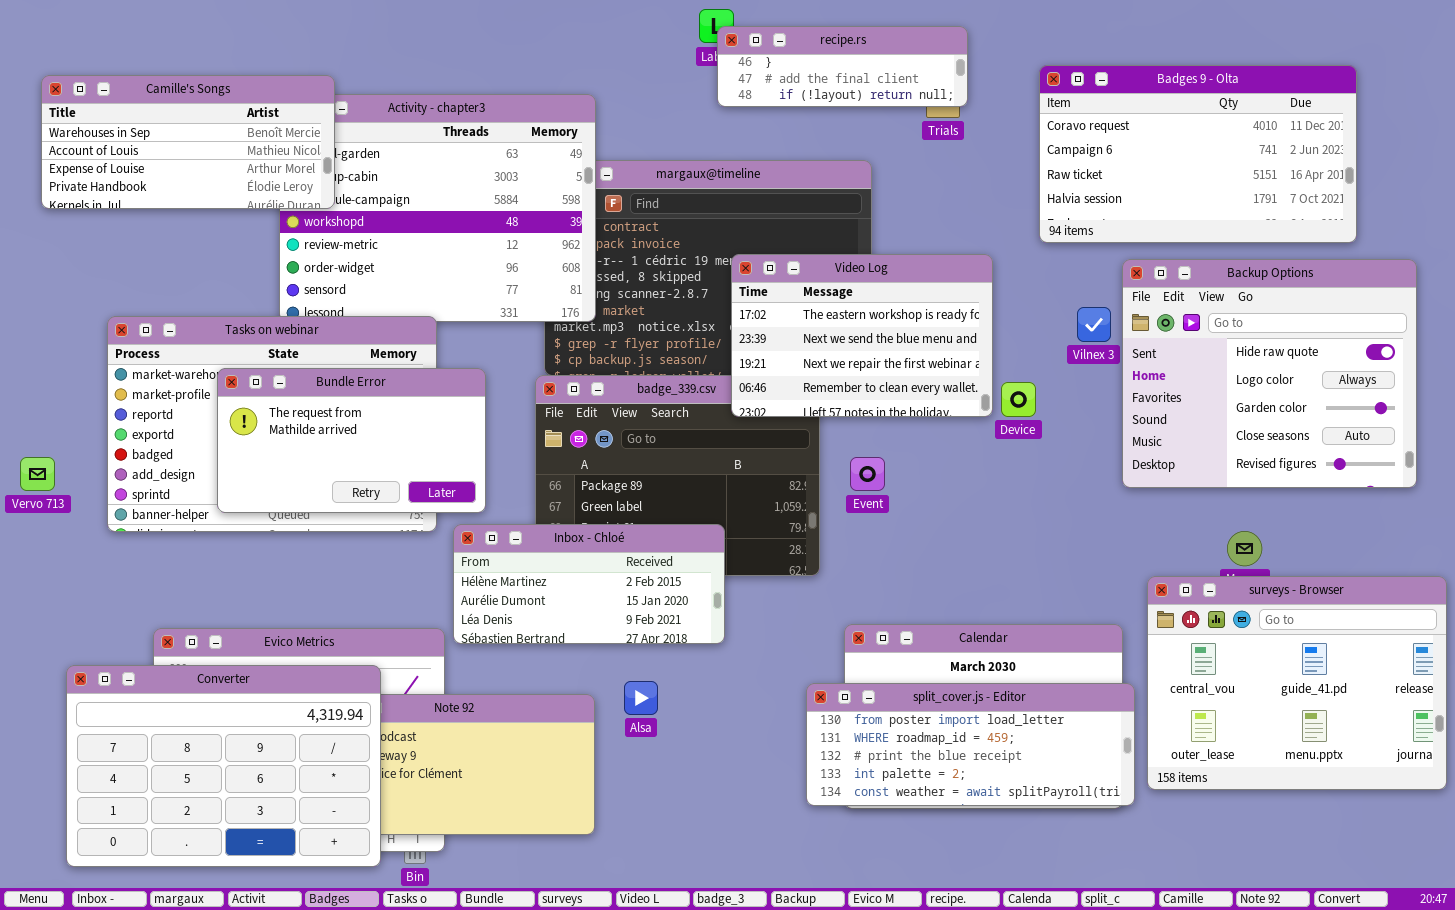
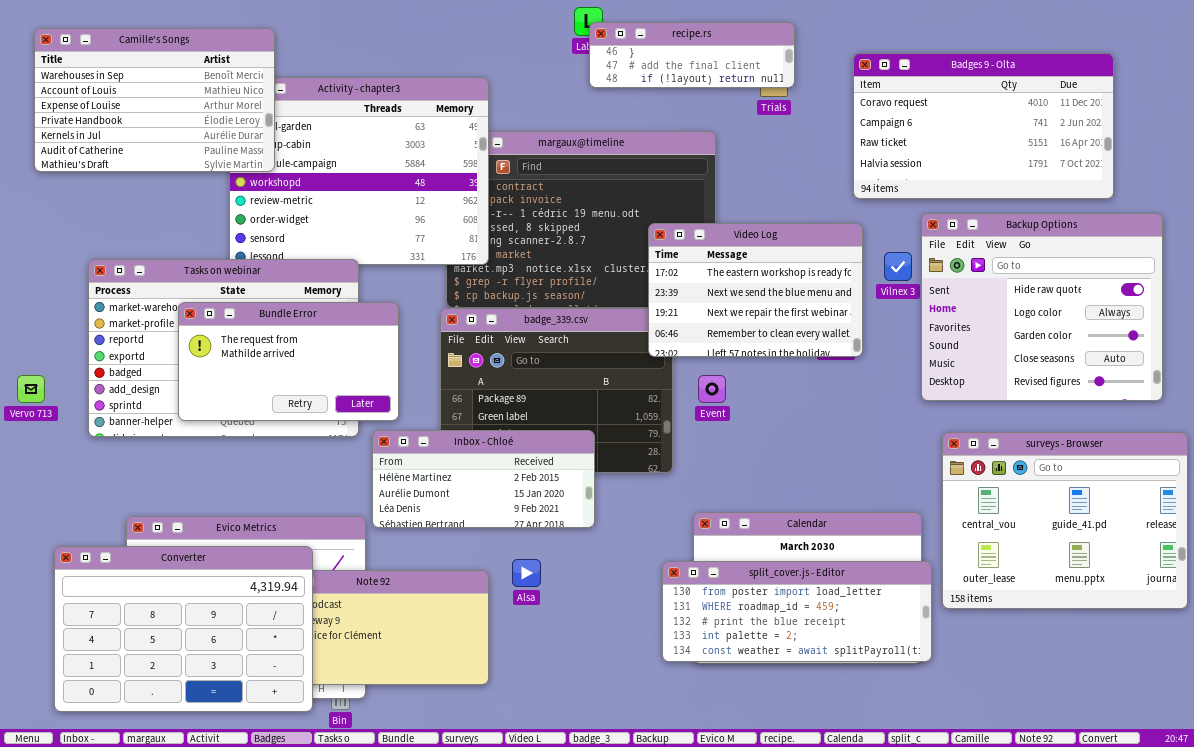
Camille's Songs: [41,75,335,209] -> [34,28,275,172], resized
Video Log: [731,254,993,417] -> [648,223,863,357], moved
surveys - Browser: [1147,576,1447,790] -> [942,432,1188,609], moved

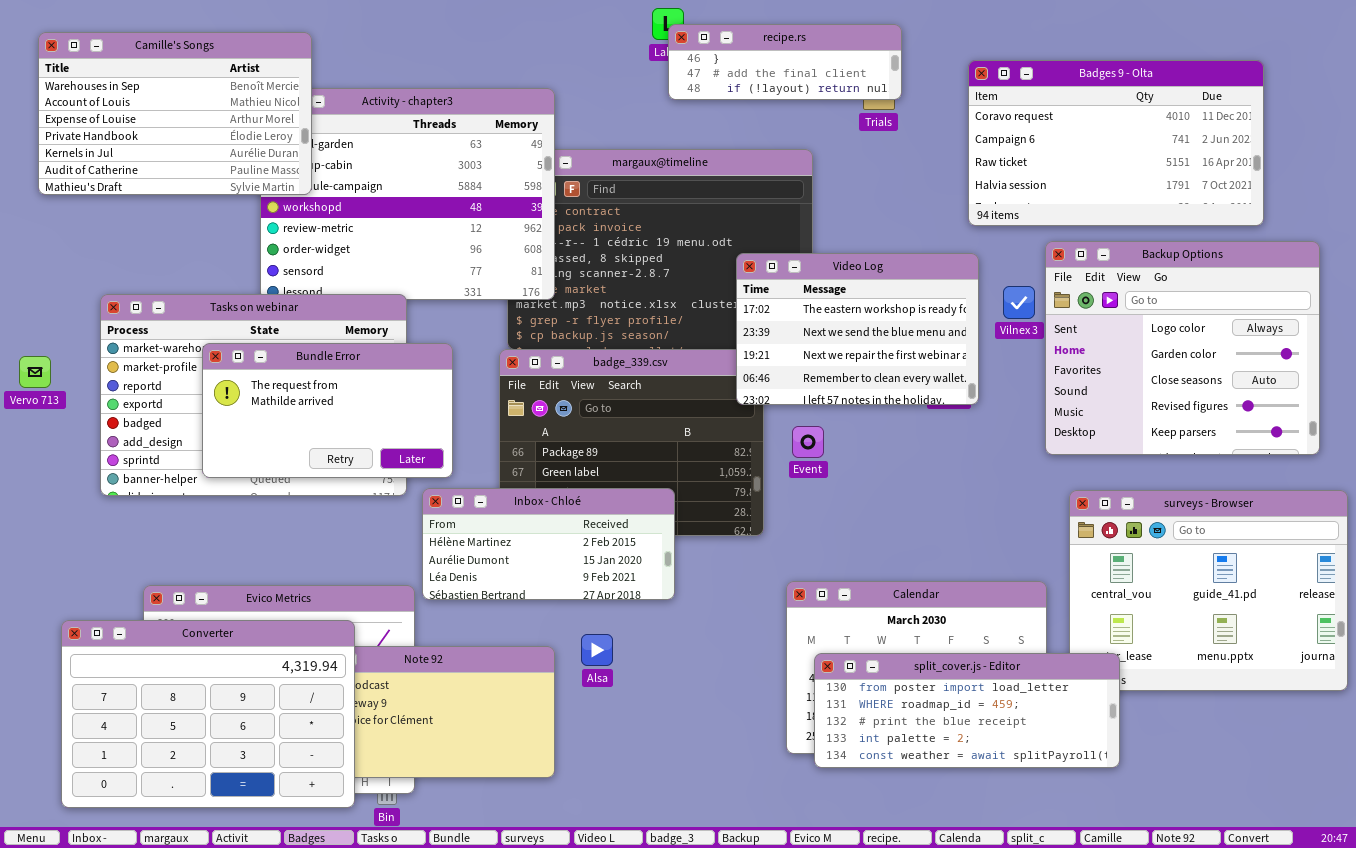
Backup Options: [921,213,1163,401] -> [1045,241,1320,455], scrolled down 1 row
Vervo 713: [17,375,45,403] -> [19,356,51,388], moved
split_cover.js - Editor: [662,561,932,662] -> [814,653,1120,768], moved

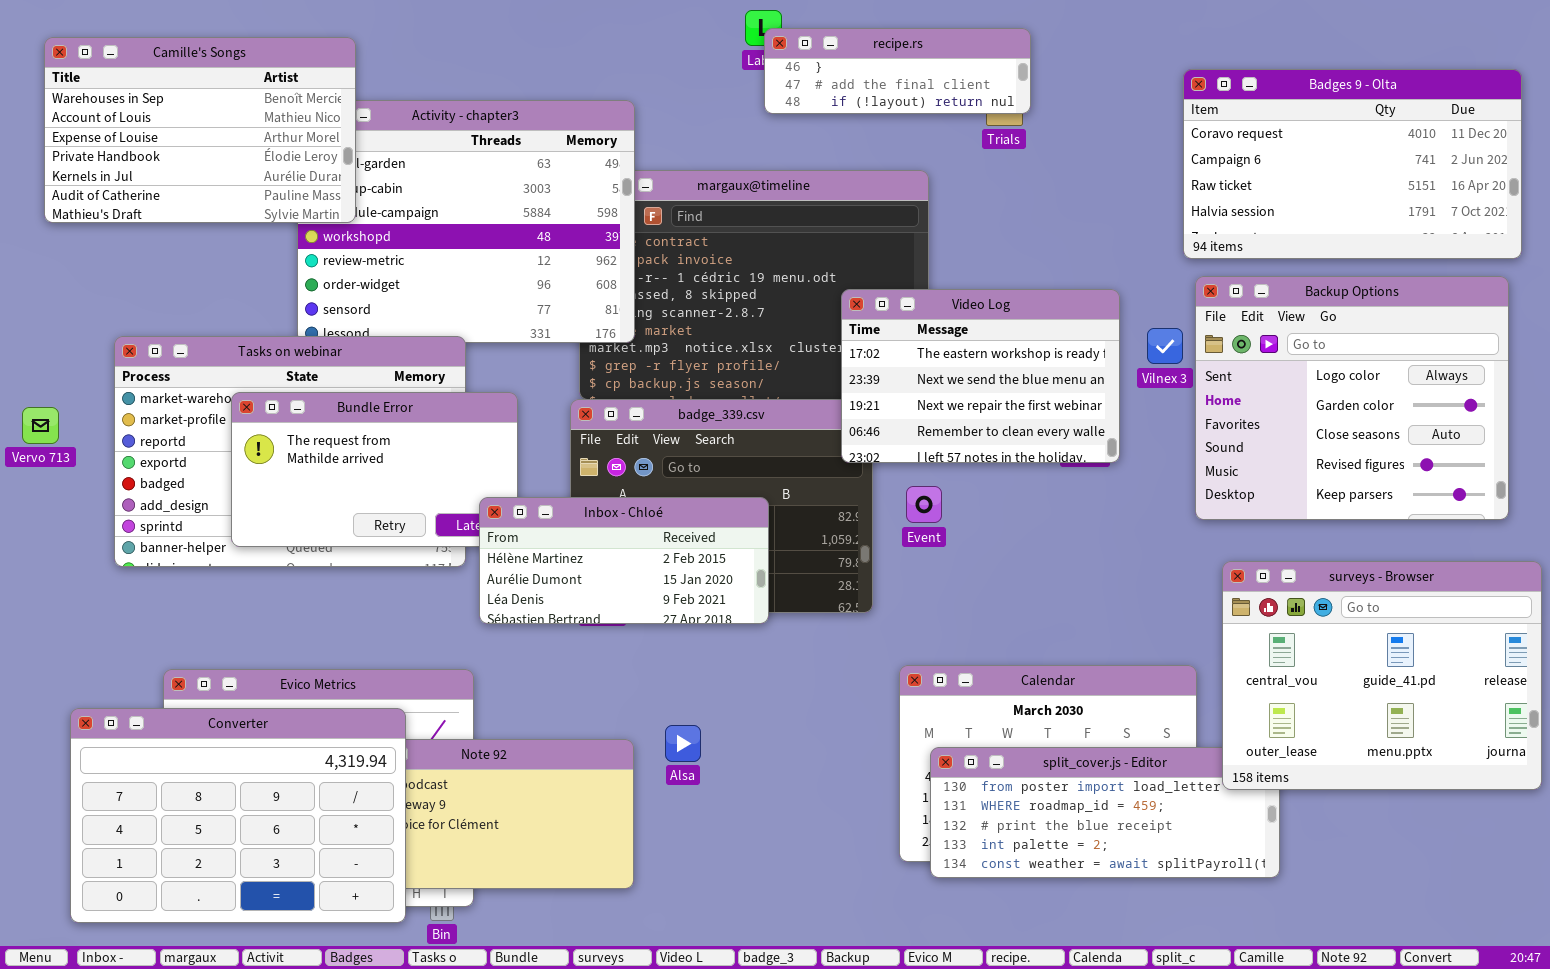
Badges 9 - Olta: [968,60,1264,226] -> [1183,69,1522,259], moved
Inbox - Chloé: [422,488,675,600] -> [479,497,769,624], moved
surveys - Browser: [1069,490,1348,691] -> [1222,561,1542,790], raised

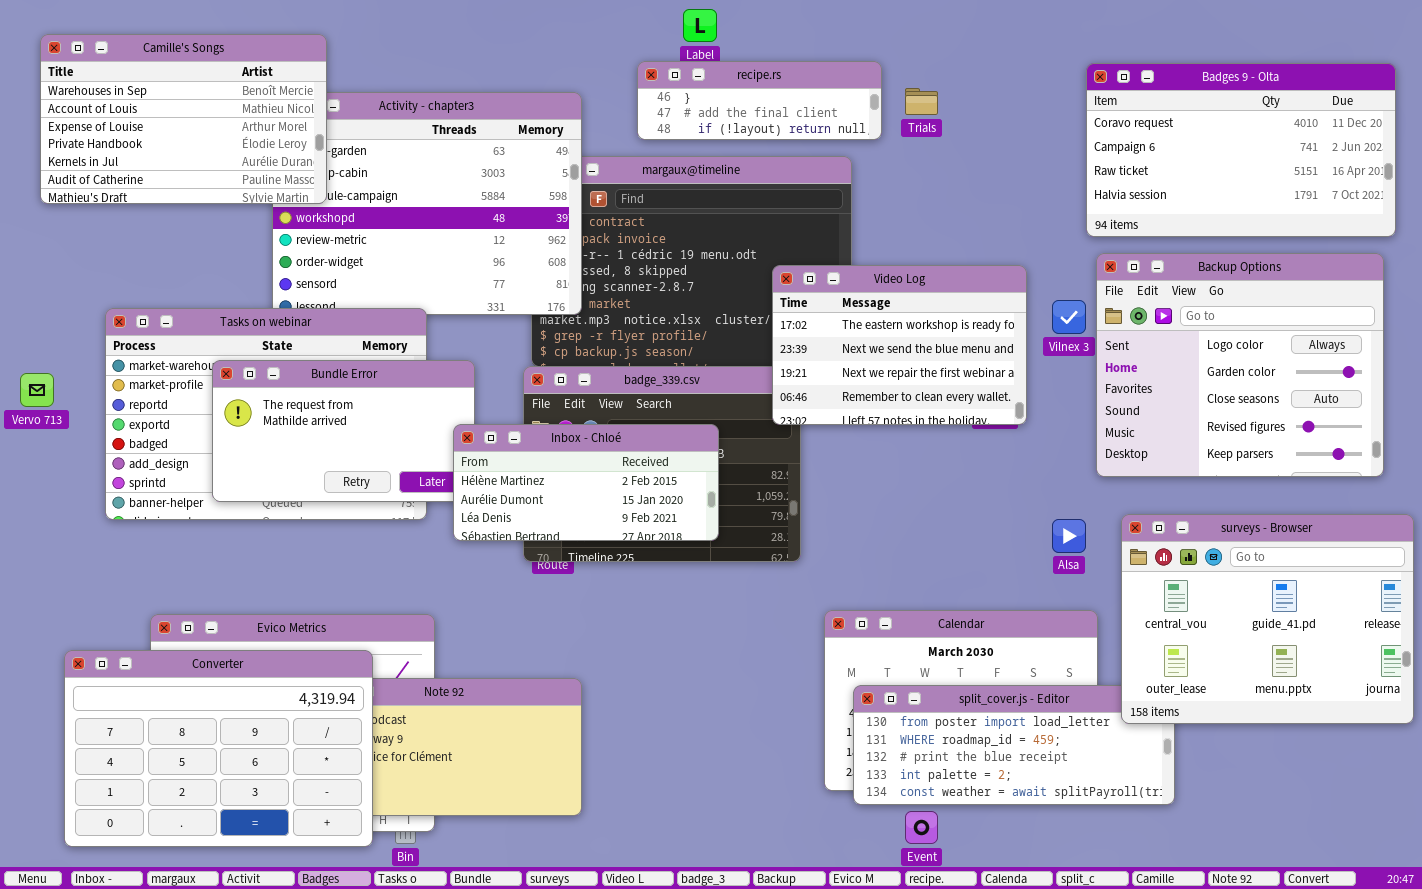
recipe.rs: [764,28,1031,114] -> [637,61,882,140], moved
Event: [906,486,942,523] -> [905,811,938,844], moved
Inbox - Chloé: [479,497,769,624] -> [453,424,719,541], moved
Alsa: [665,725,701,762] -> [1052,519,1086,553], moved

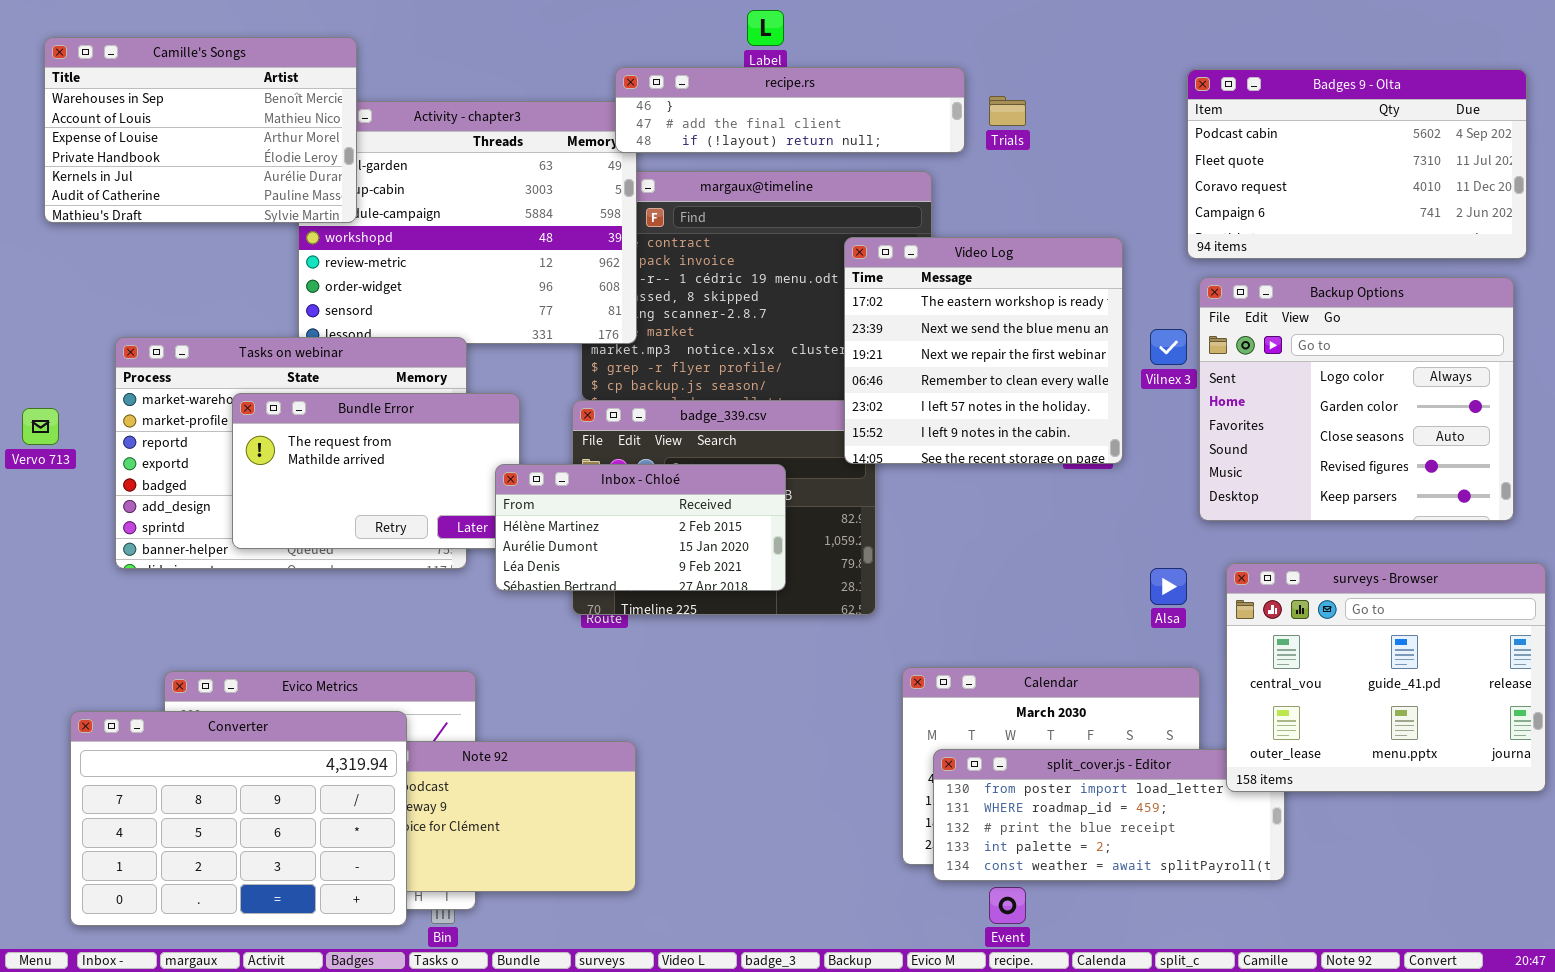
recipe.rs: [637,61,882,140] -> [615,67,965,153], resized
Badges 9 - Olta: [1086,63,1396,237] -> [1187,69,1527,259], scrolled up 2 rows
Video Log: [772,265,1027,425] -> [844,237,1123,464], resized

